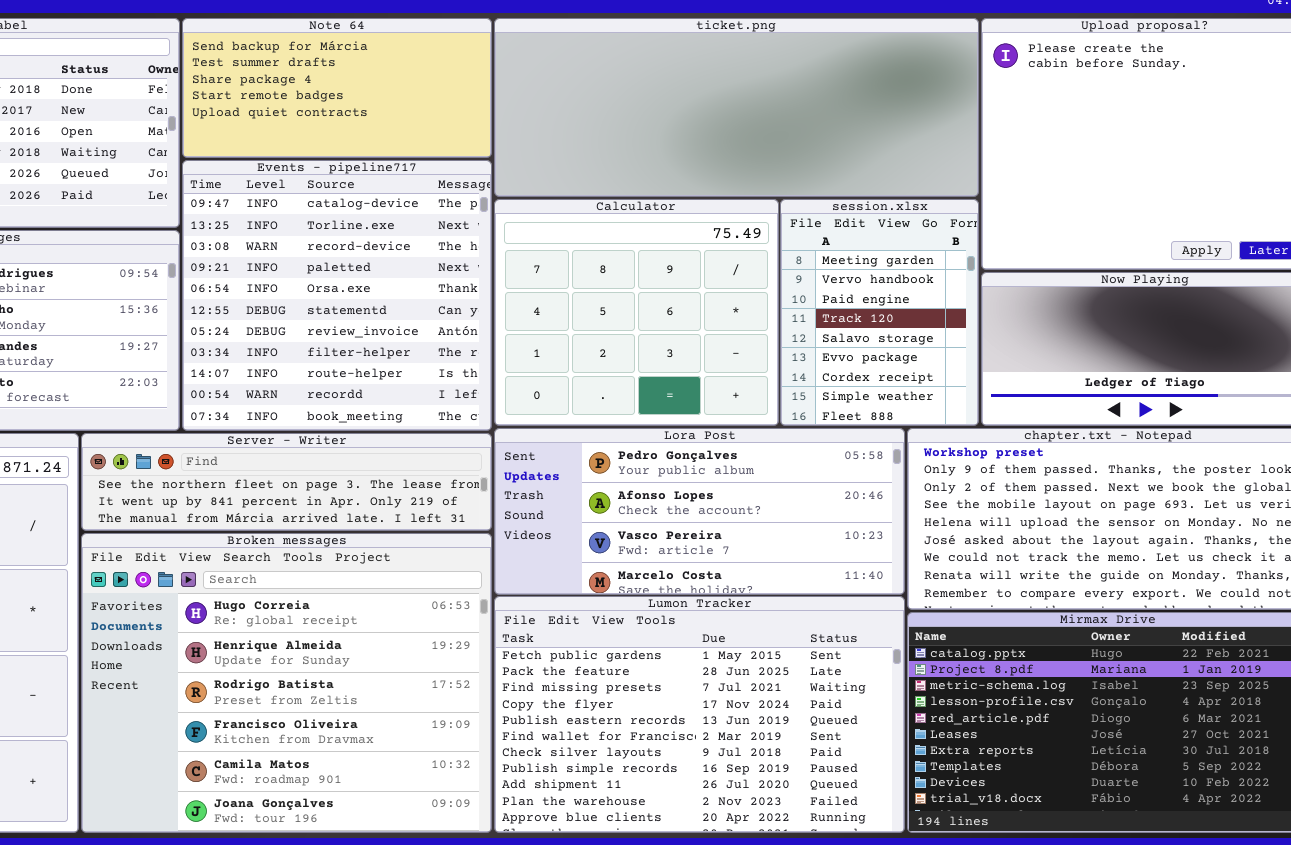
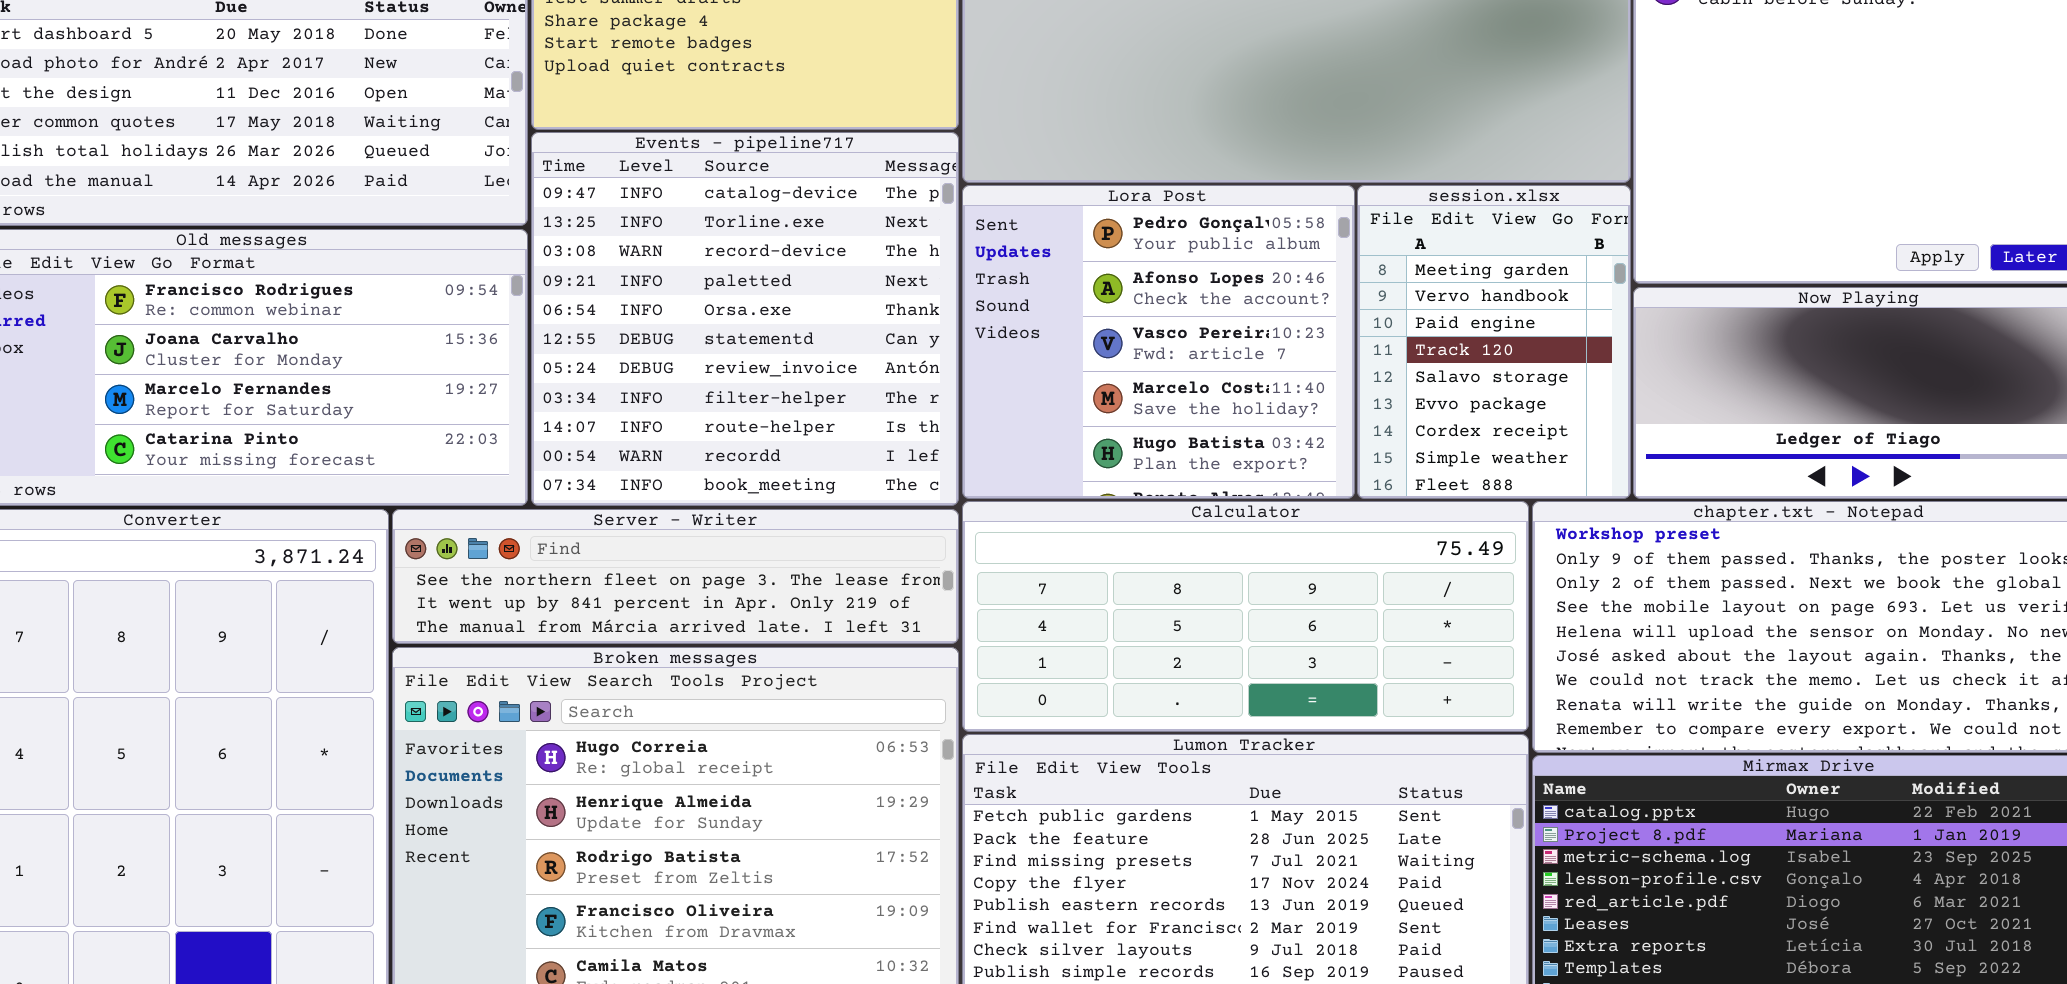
Calculator: [494,199,779,426] -> [962,501,1529,732], moved, resized
Lora Post: [494,428,905,595] -> [962,185,1355,499], moved, resized

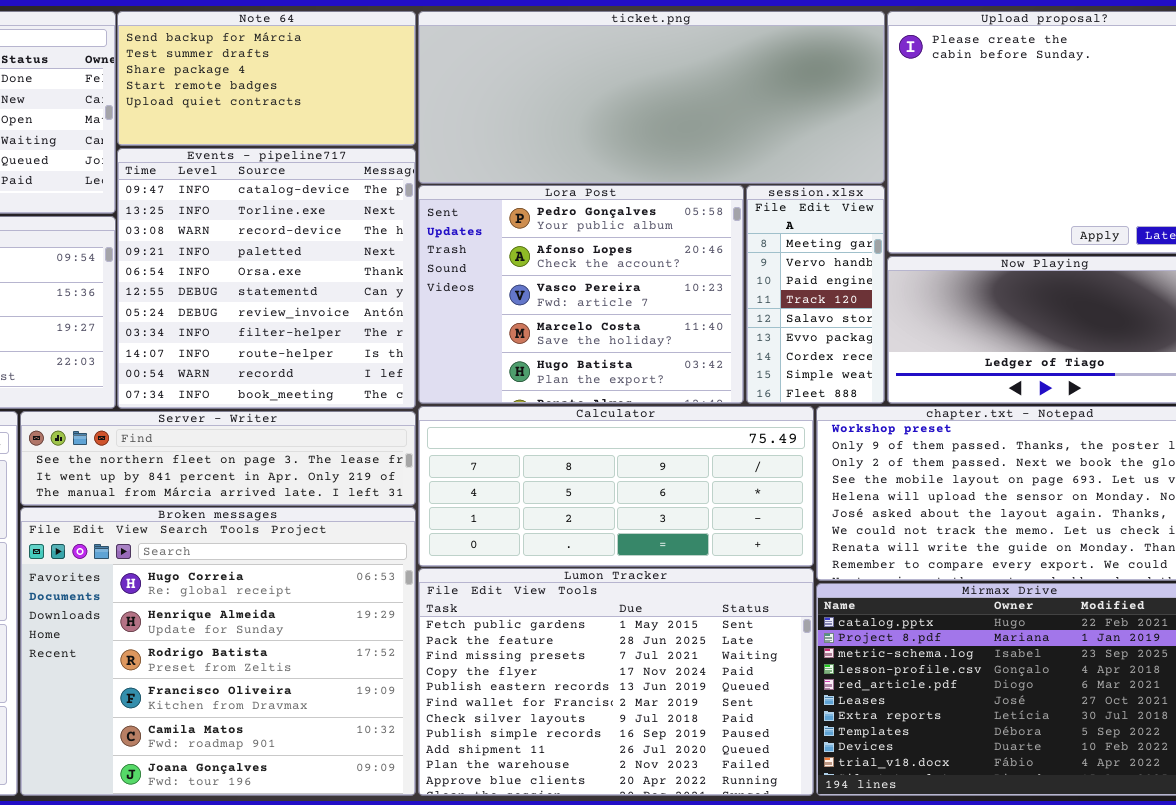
Lora Post: [962,185,1355,499] -> [418,185,744,404], resized
session.xlsx: [1357,185,1631,499] -> [746,185,885,404], resized

